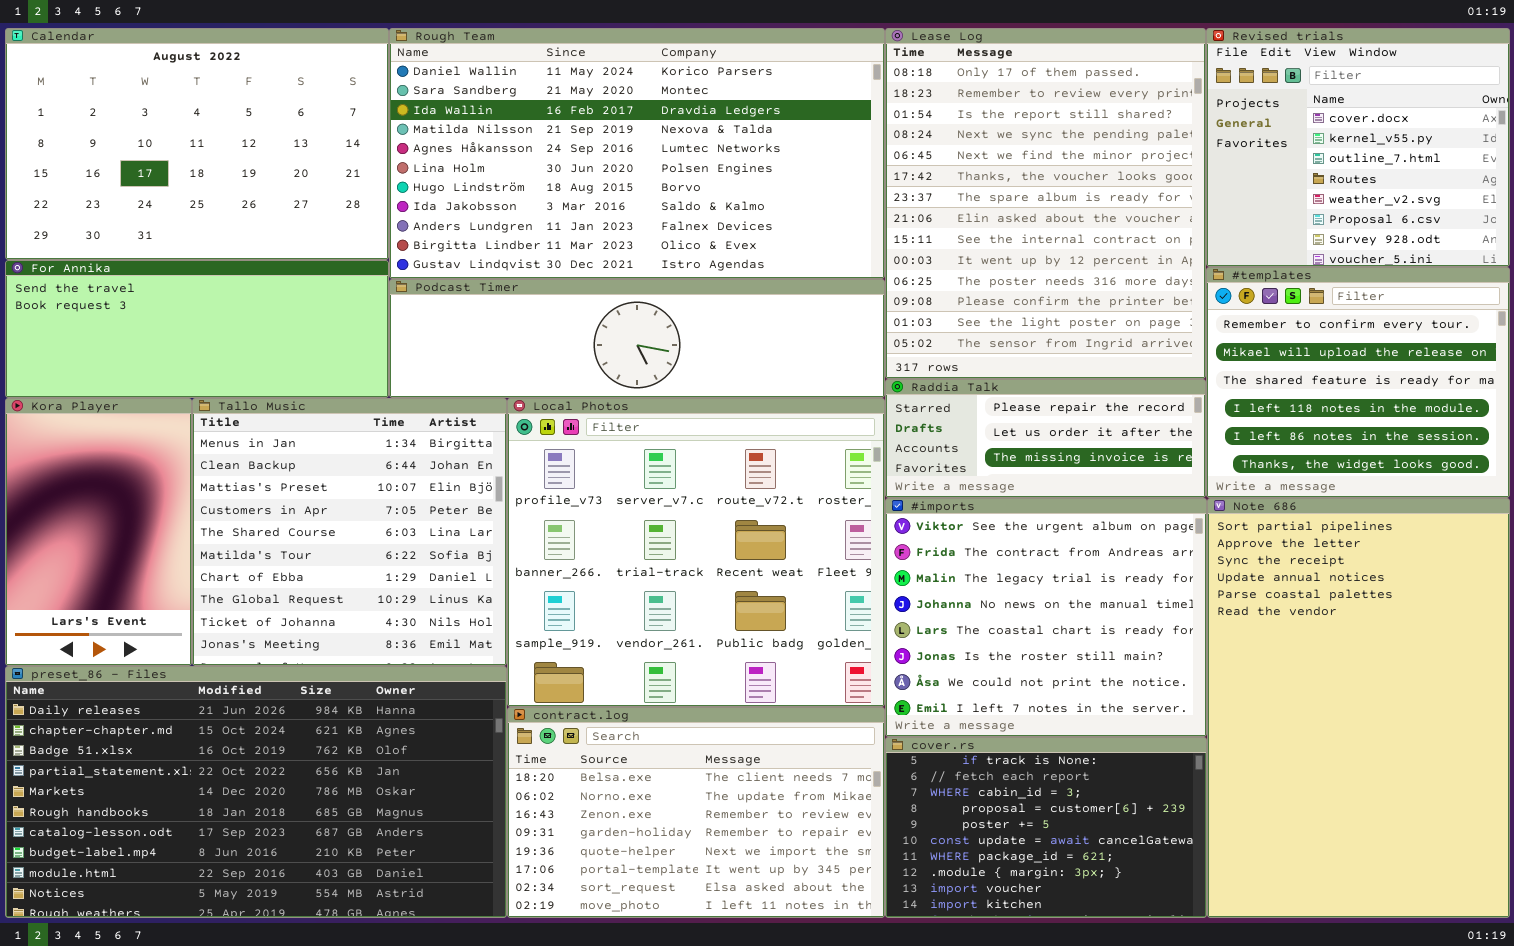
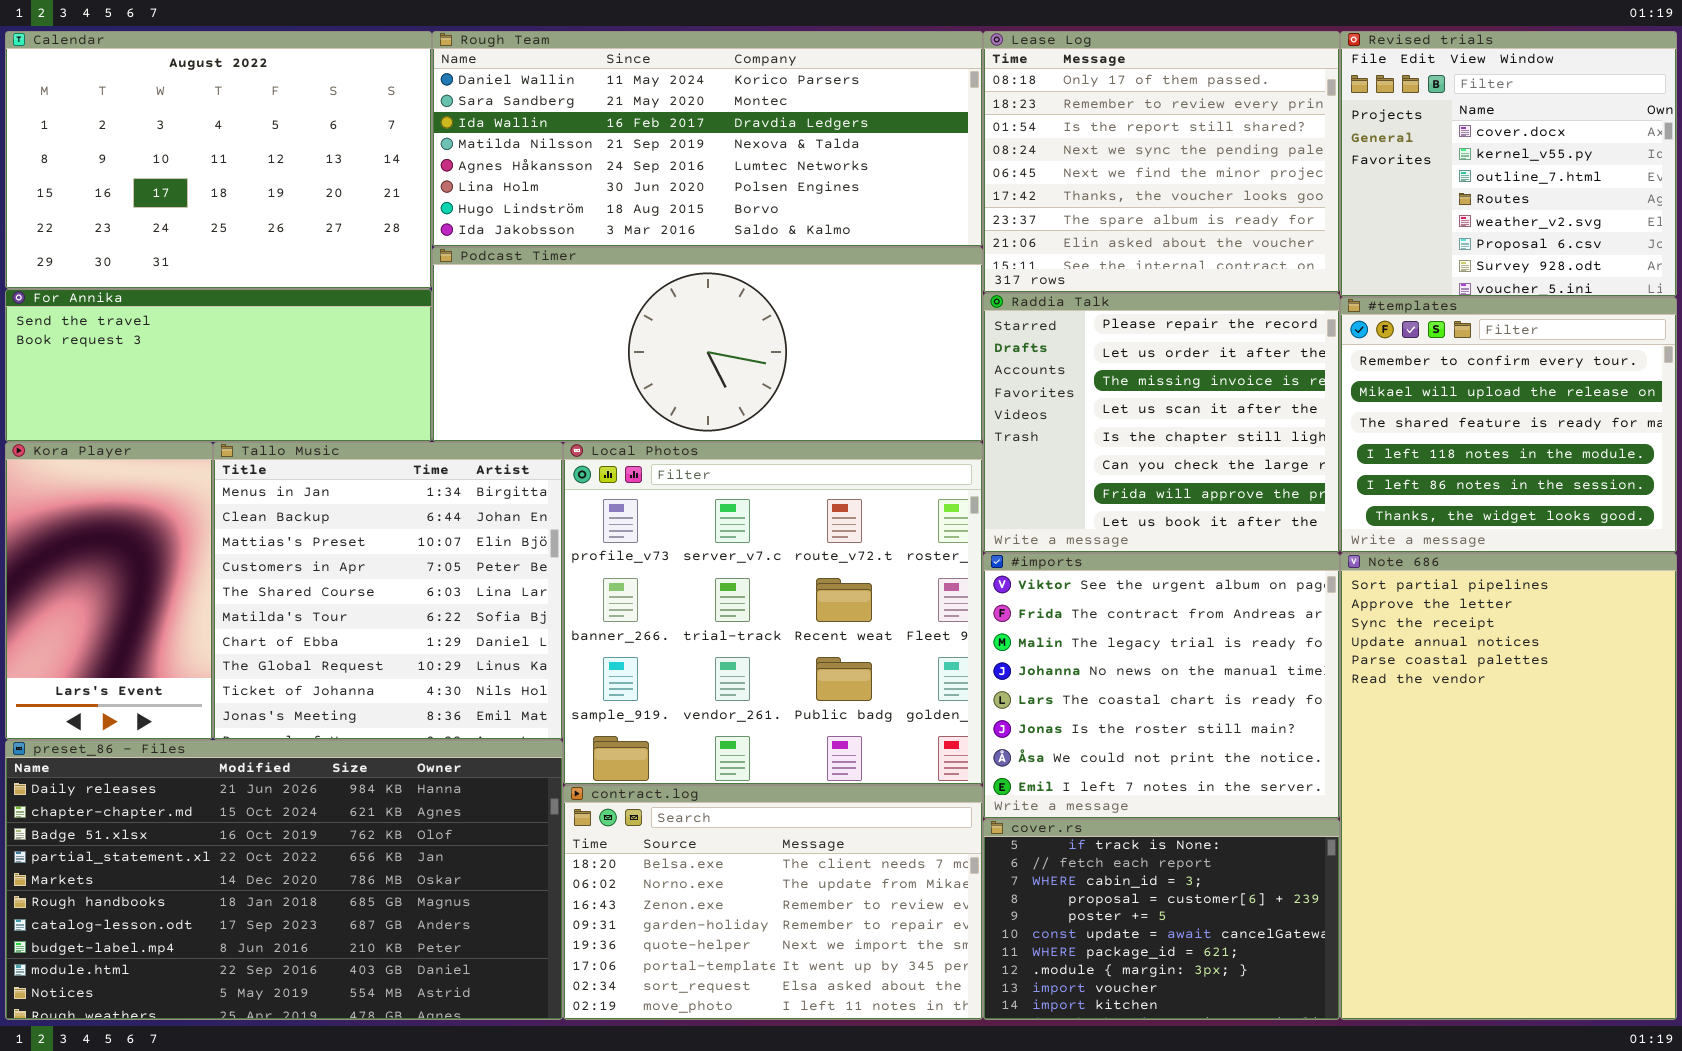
Rough Team: [389,28,885,279] -> [432,31,983,247], resized
Lease Log: [885,28,1206,379] -> [983,31,1340,293], resized
Podcast Timer: [389,279,885,398] -> [432,247,983,442], resized
Raddia Talk: [885,379,1206,498] -> [983,293,1340,553], resized

